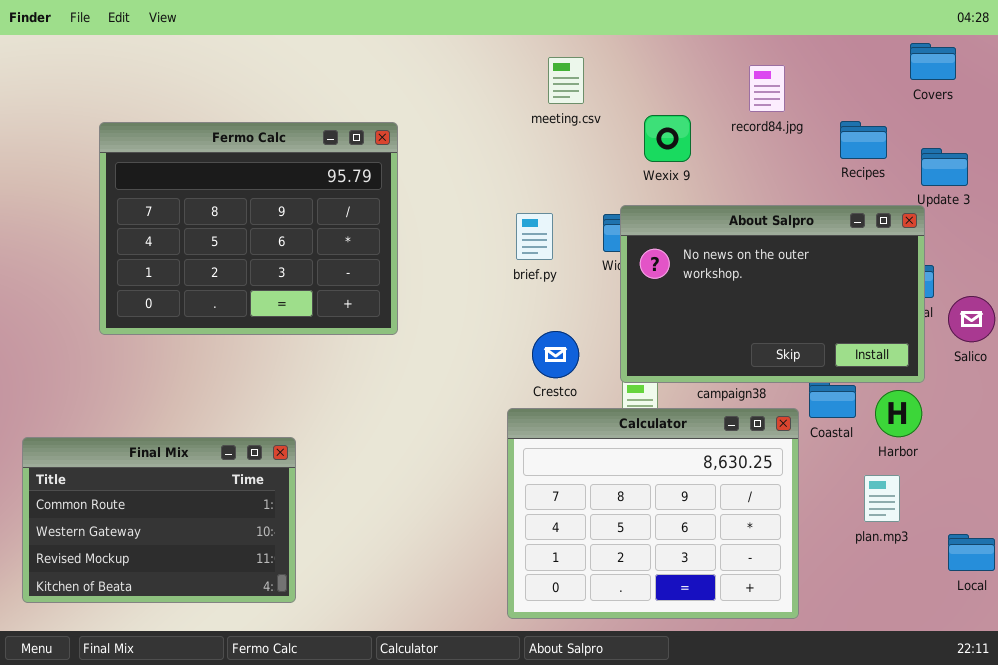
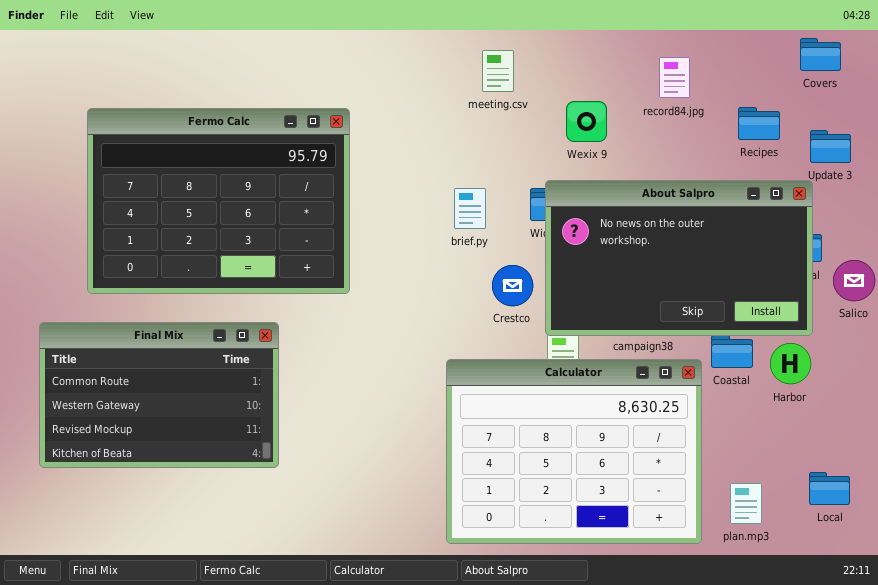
Crestco: [532,331,579,378] -> [492,265,533,306], moved
Final Mix: [22,437,296,603] -> [39,322,279,468], moved
plan.mp3: [864,475,900,522] -> [730,483,762,524], moved
Local: [948,534,995,571] -> [809,472,850,505], moved

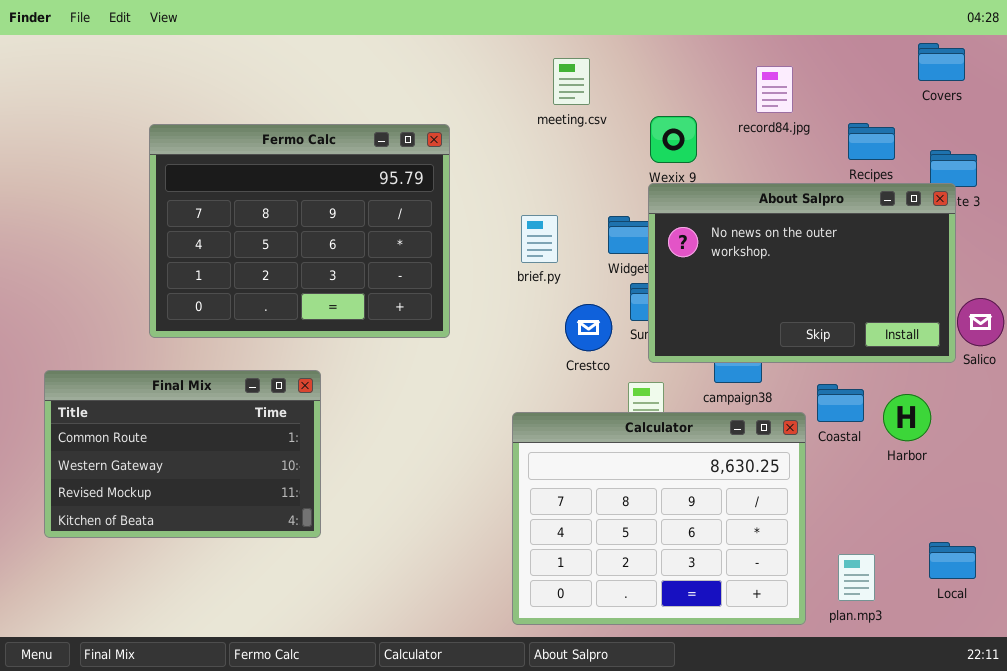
Fermo Calc: [87,108,350,294] -> [149,124,450,338], moved
About Salpro: [545,180,813,336] -> [648,183,956,363], moved

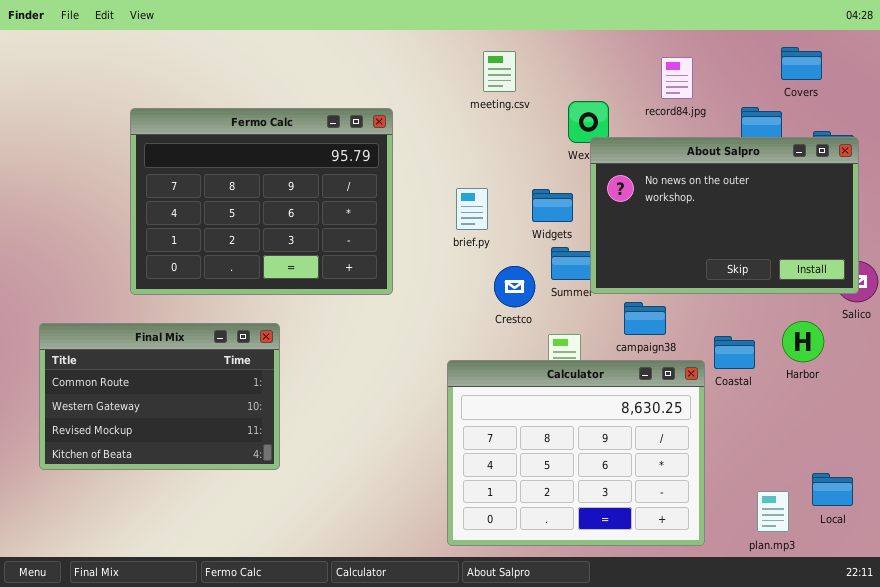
Covers: [918,43,965,81] -> [781,47,822,80], moved
About Salpro: [648,183,956,363] -> [590,137,859,294], moved
Harbor: [883,394,931,441] -> [782,321,824,362], moved
plan.mp3: [838,554,875,601] -> [757,491,789,532], moved

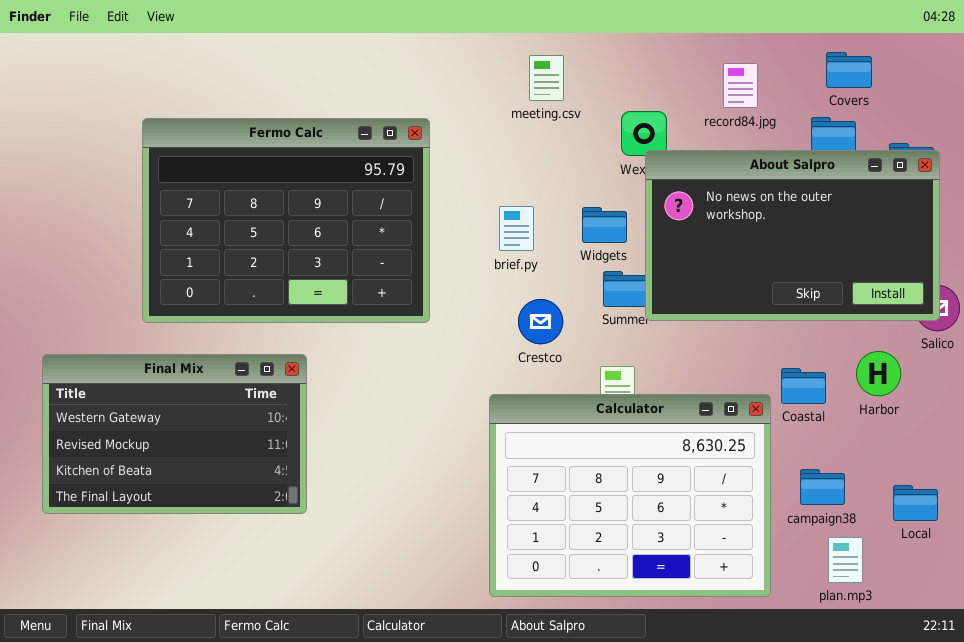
Covers: [781,47,822,80] -> [826,52,872,88], moved
Crestco: [494,266,535,307] -> [518,299,563,344], moved
campaign38: [624,302,666,335] -> [800,469,845,505], moved
Final Mix: [39,323,280,470] -> [42,354,307,514], scrolled down 1 row
Local: [812,473,853,506] -> [893,485,938,521], moved

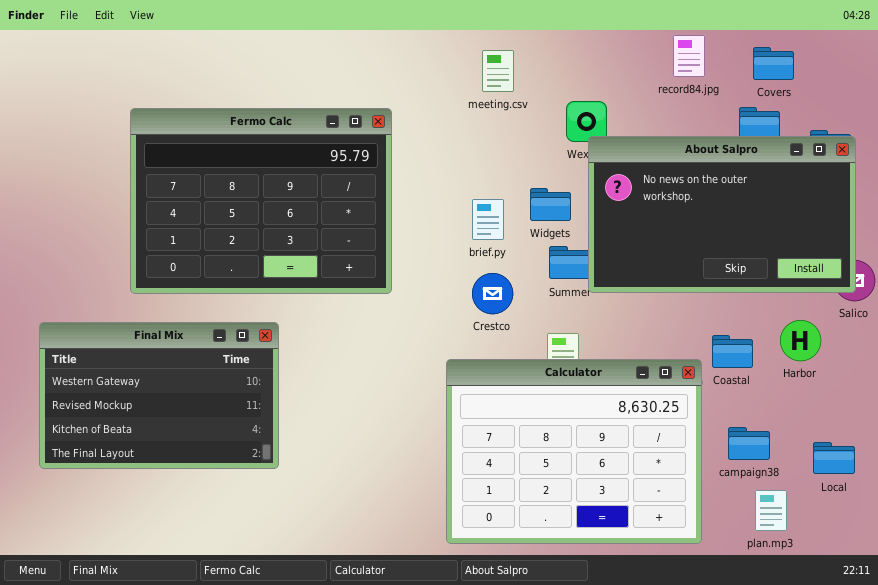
record84.jpg: [723,63,758,108] -> [673,35,705,77], moved
brief.py: [499,206,534,251] -> [472,199,504,240], moved

